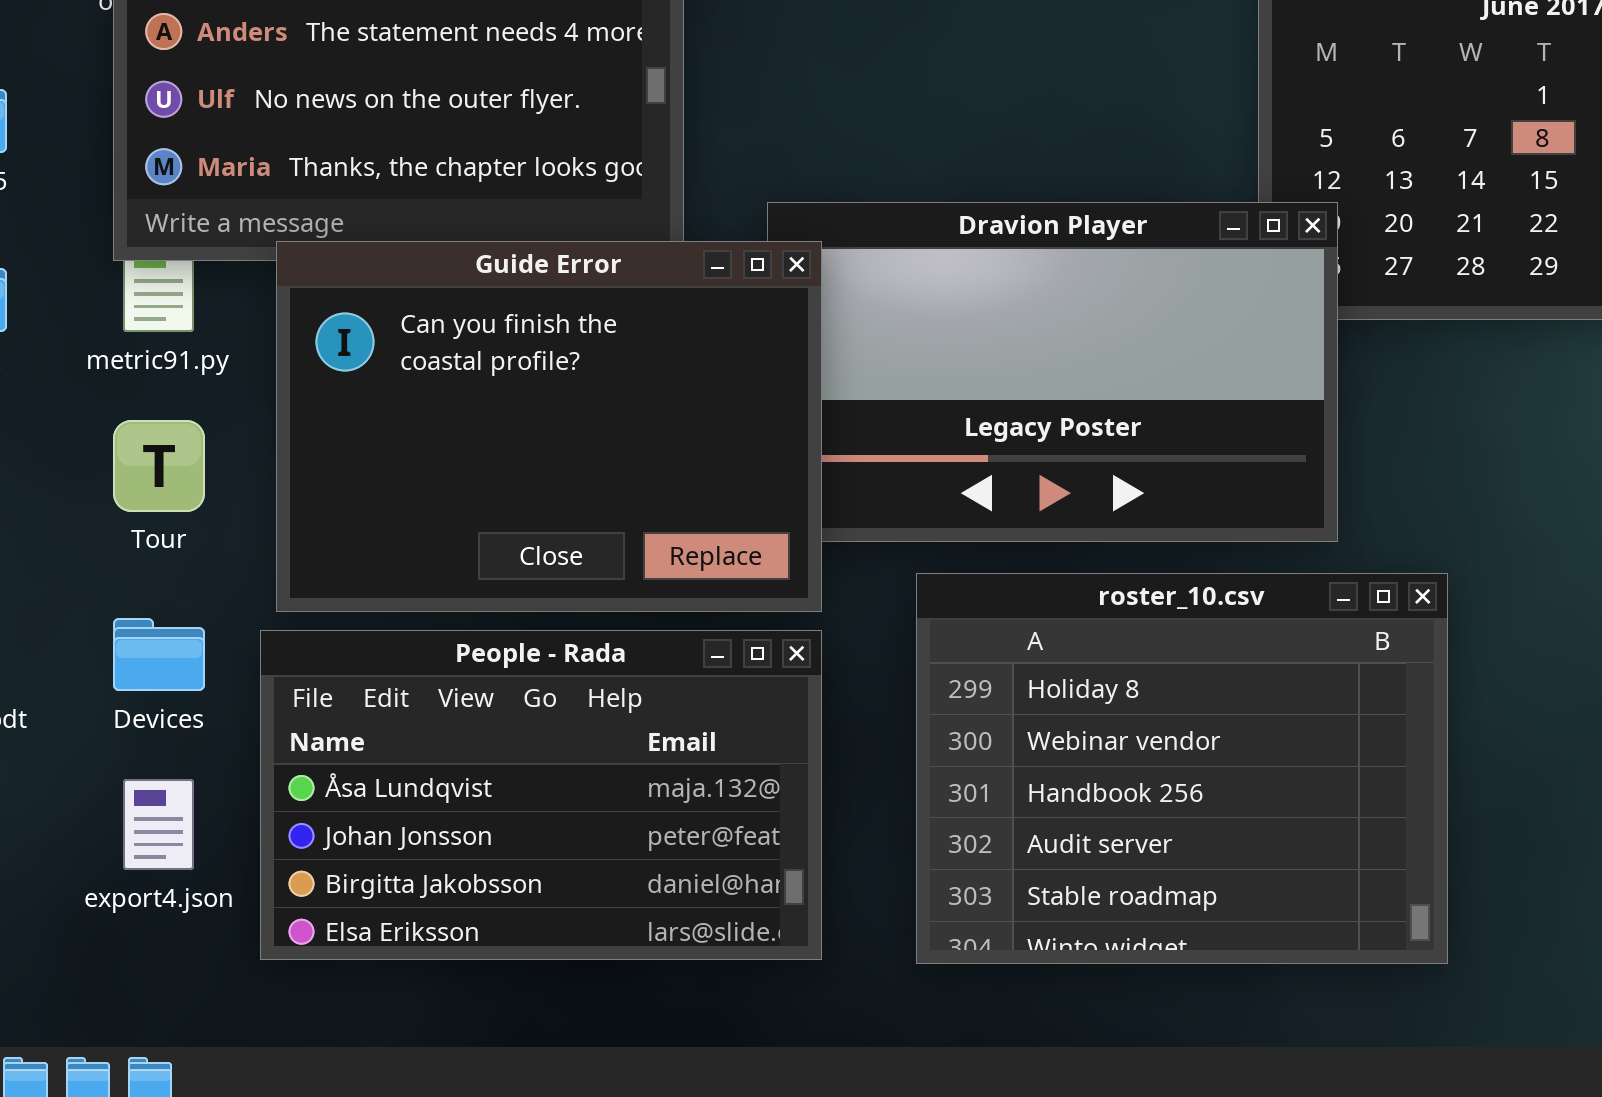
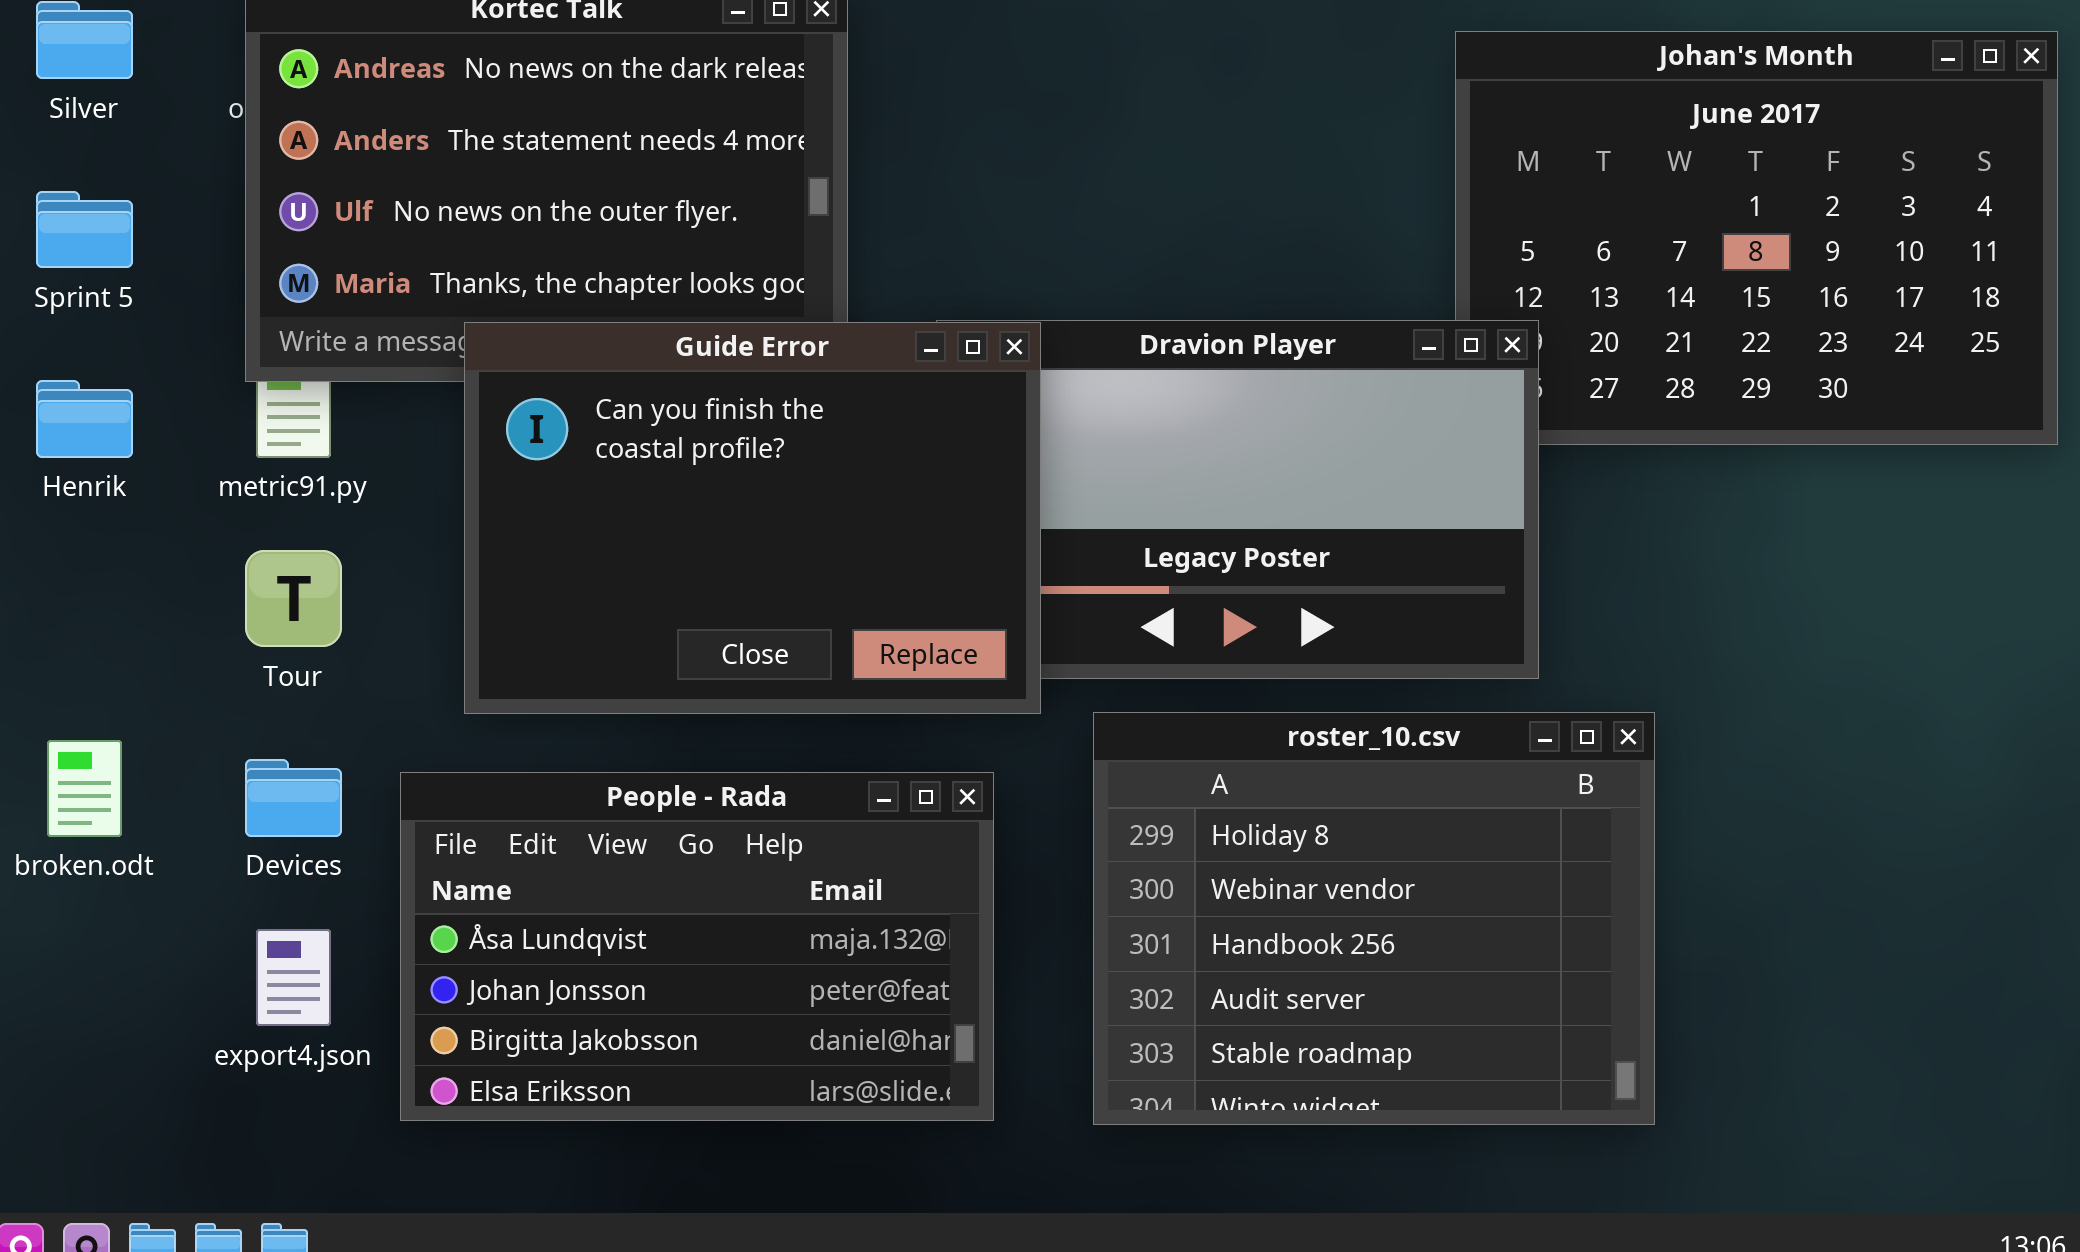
Guide Error: [276,241,822,612] -> [464,322,1041,714], moved

